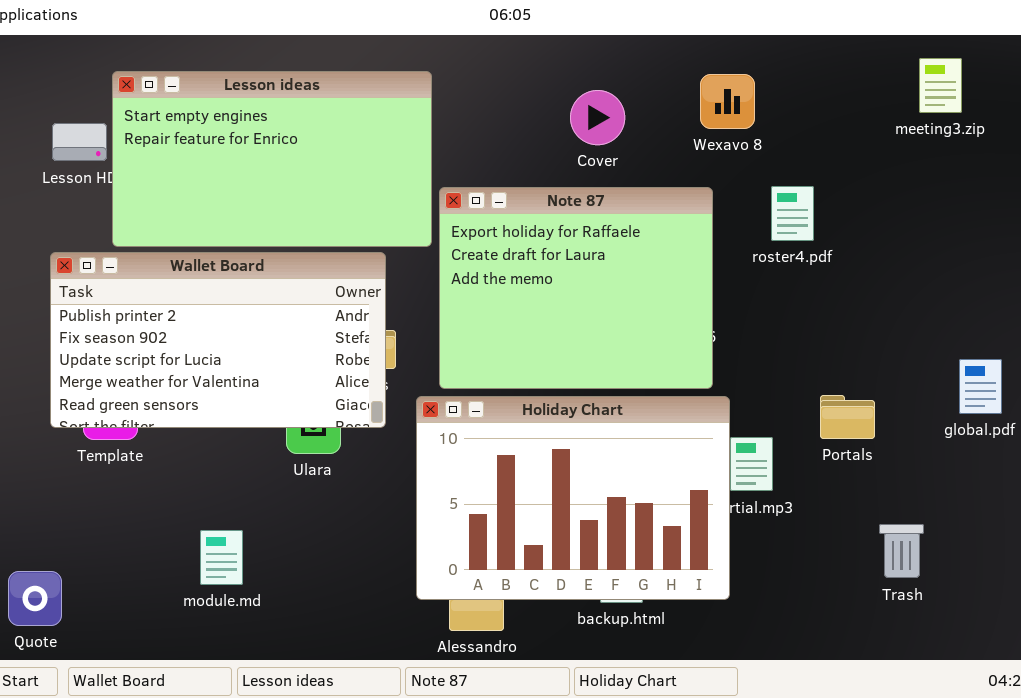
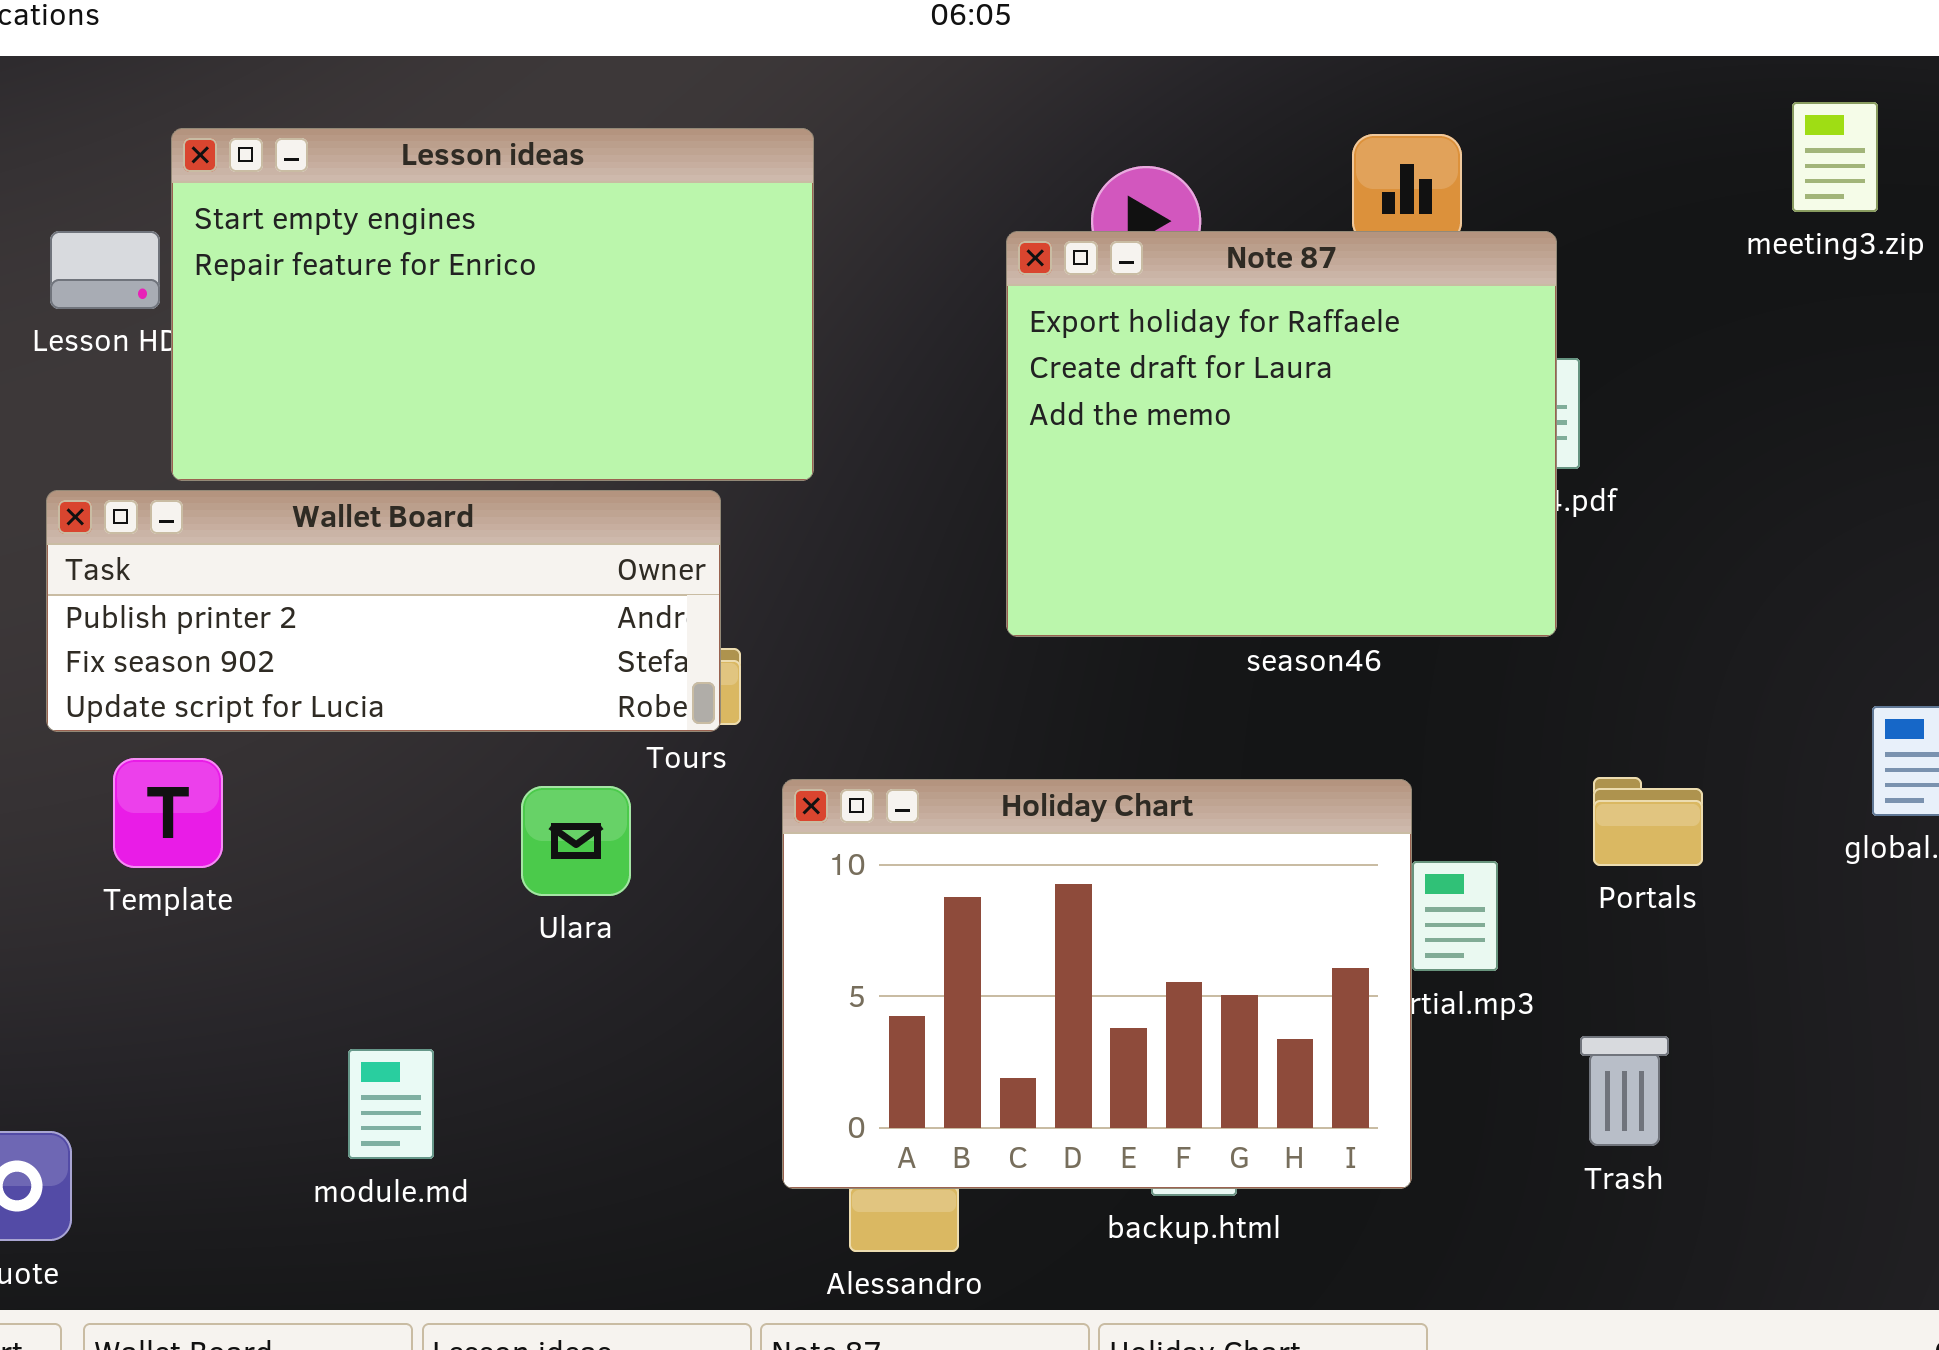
Note 87: [439,187,713,389] -> [1006,231,1557,637], moved
Wallet Board: [50,252,386,428] -> [46,490,721,732], resized
Trash: [879,524,924,578] -> [1580,1036,1669,1146], moved

